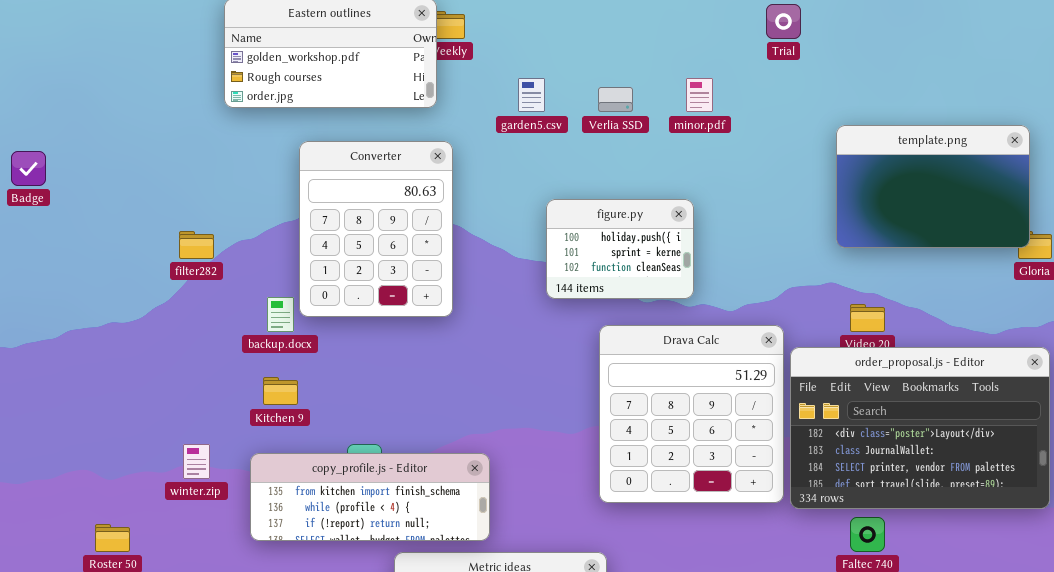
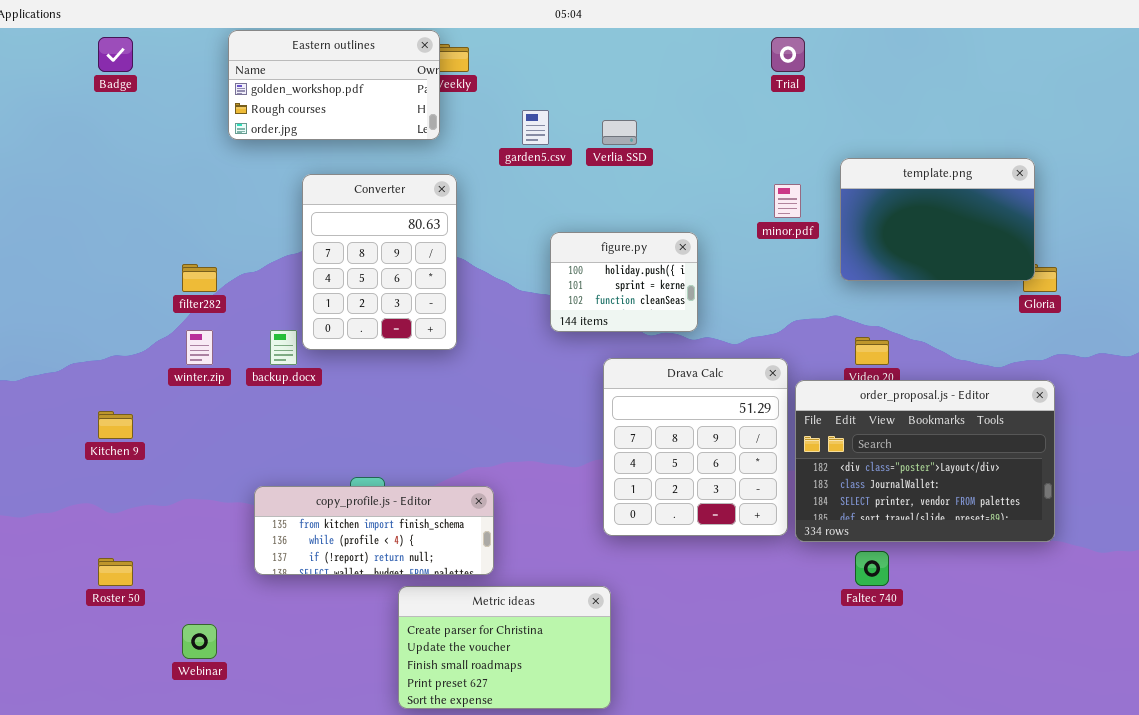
minor.pdf: [686,78,713,112] -> [774,184,801,218], moved
Badge: [11,151,46,186] -> [98,37,133,72], moved
Kitchen 9: [263,377,298,405] -> [98,411,133,439], moved
winter.zip: [183,444,210,479] -> [186,330,213,365], moved

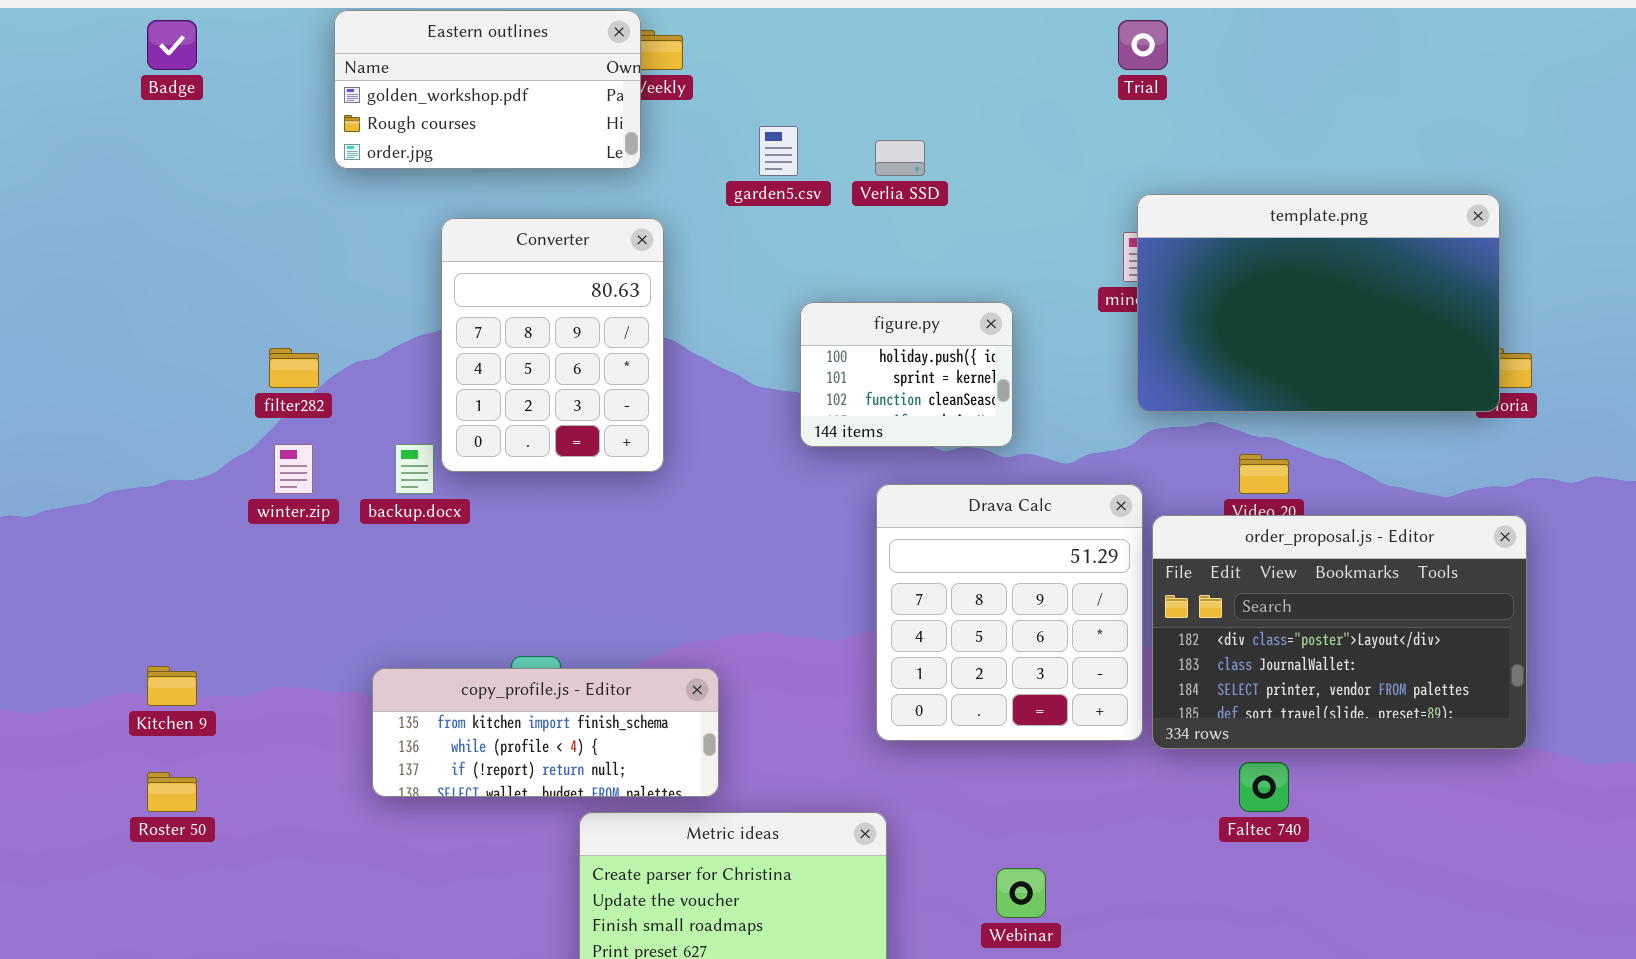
template.png: [840,158,1035,281] -> [1137,194,1500,412], resized
Kitchen 9: [98,411,133,439] -> [147,666,197,706], moved
Webinar: [182,624,217,659] -> [996,868,1046,918], moved

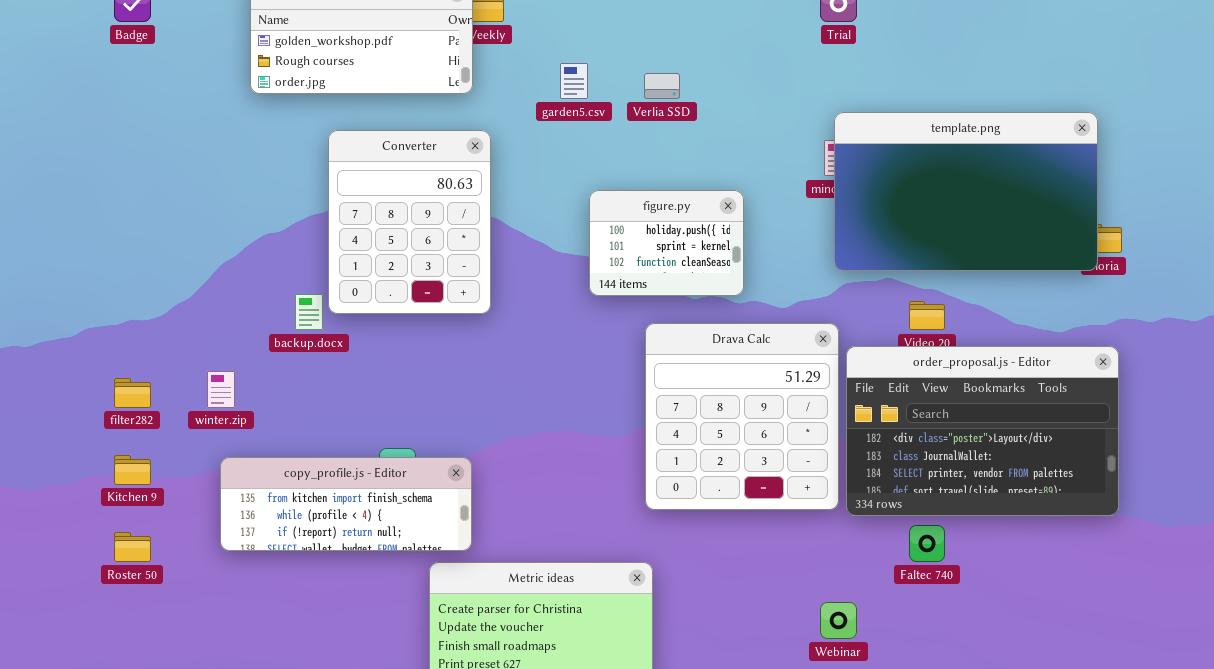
filter282: [269,348,319,388] -> [114,378,151,408], moved
winter.zip: [274,444,313,494] -> [207,371,235,408], moved
copy_profile.js - Editor: [372,668,719,797] -> [220,457,472,551], moved
Webinar: [996,868,1046,918] -> [820,602,857,639], moved

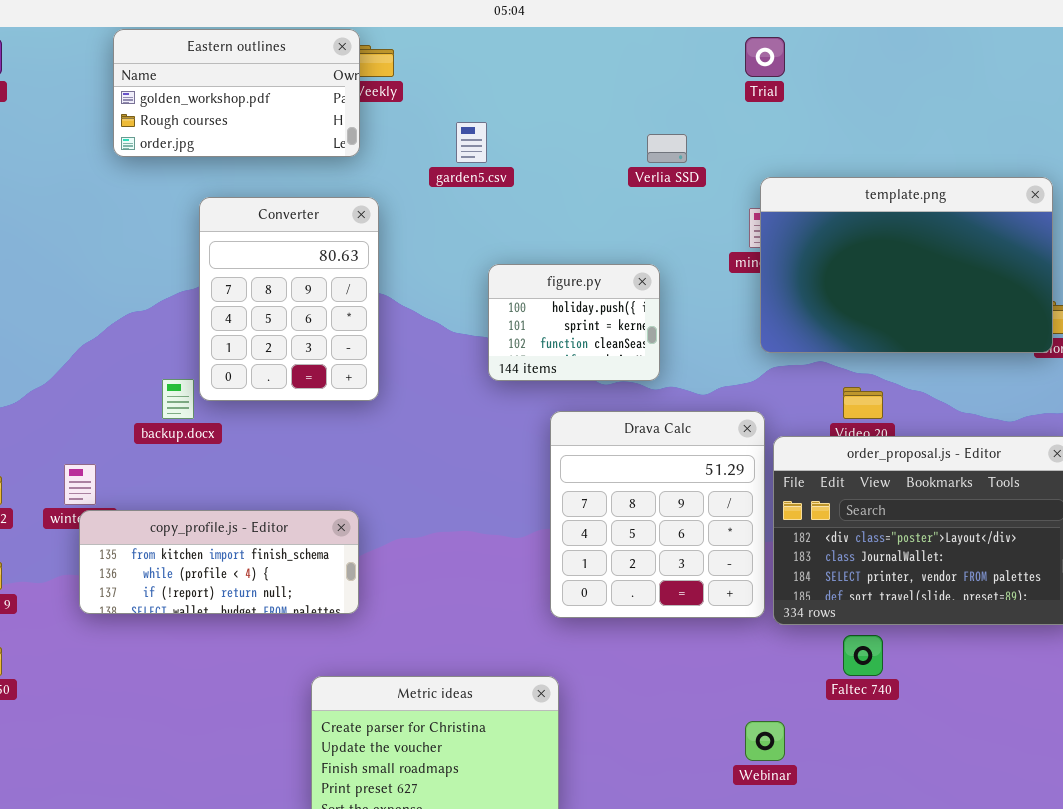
Verlia SSD: [644,73,680,99] -> [647,134,687,163], moved
copy_profile.js - Editor: [220,457,472,551] -> [79,510,359,614], moved

